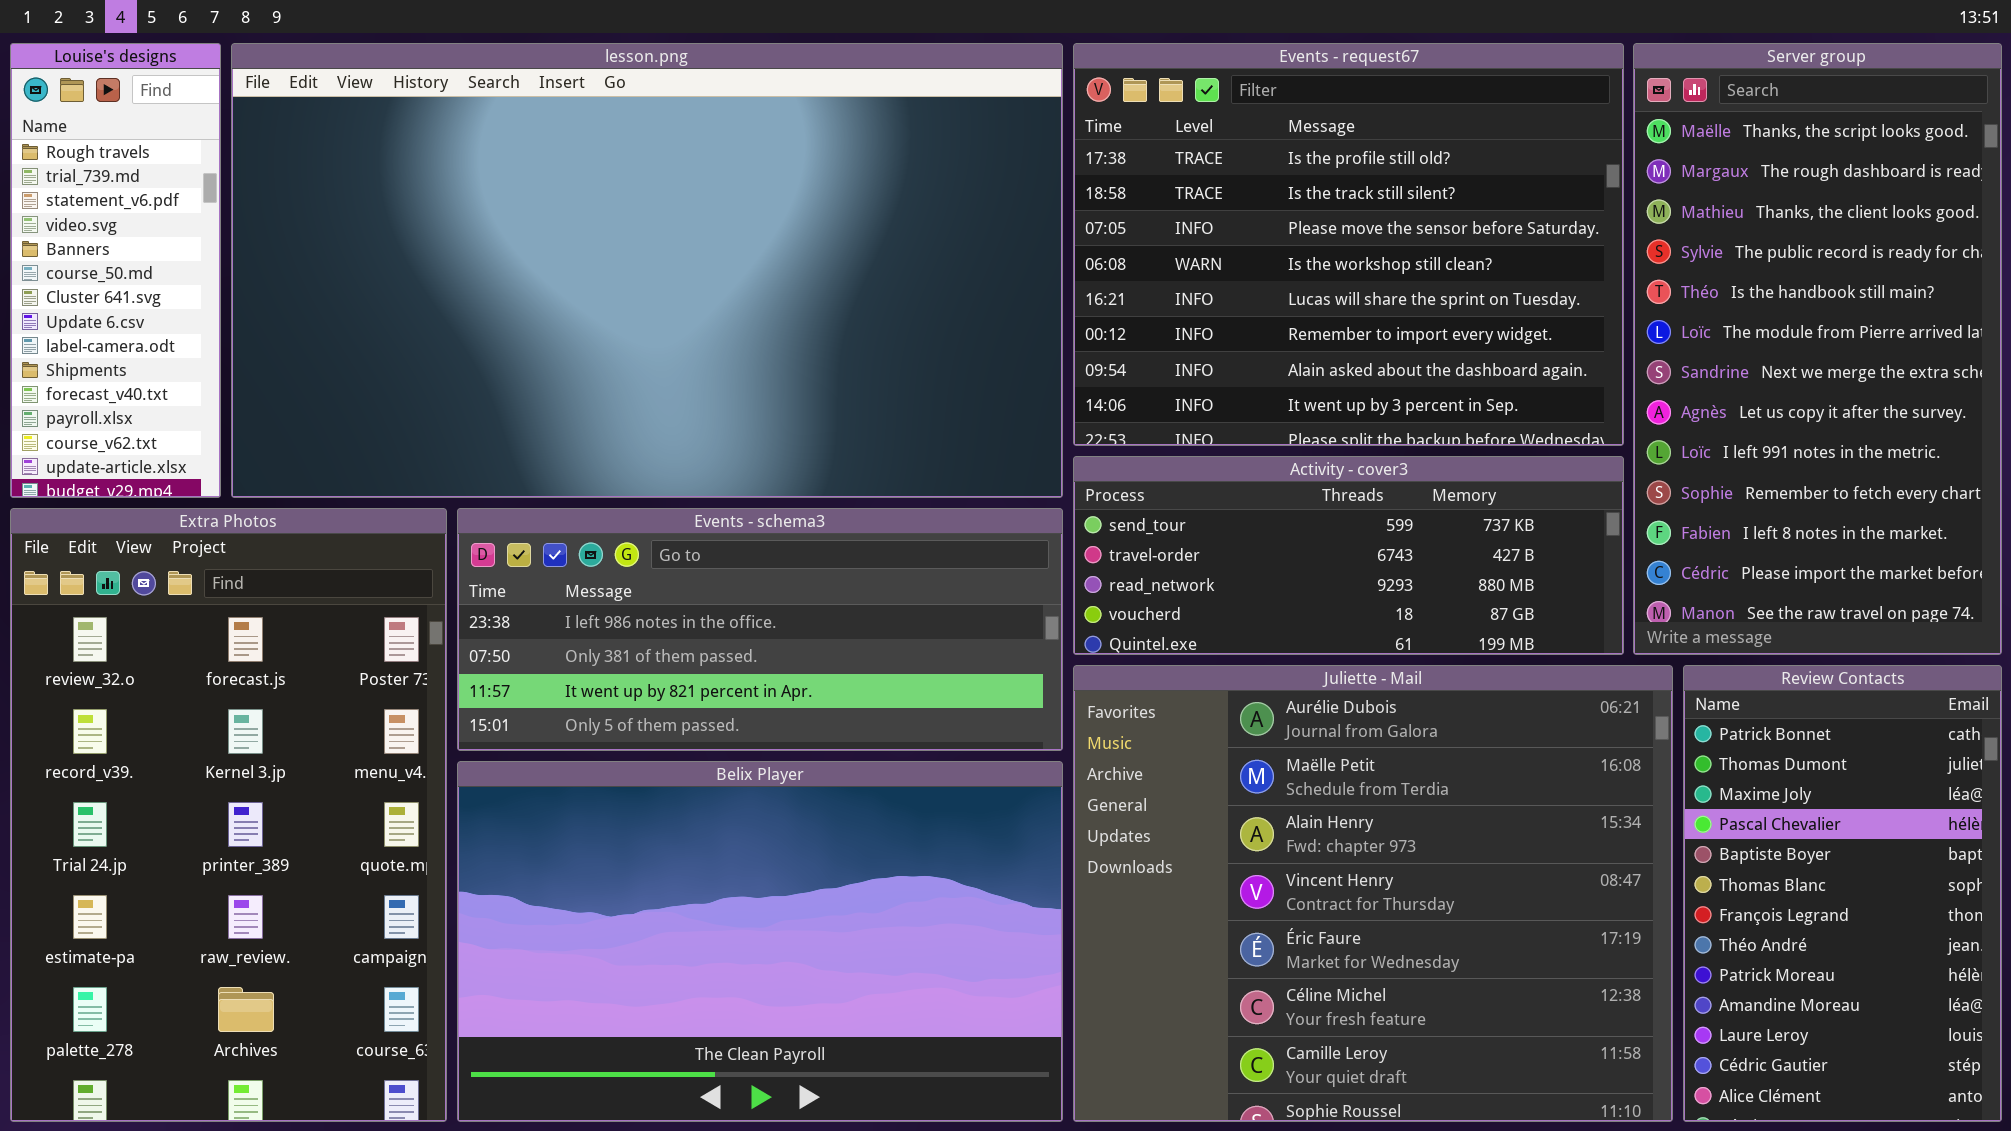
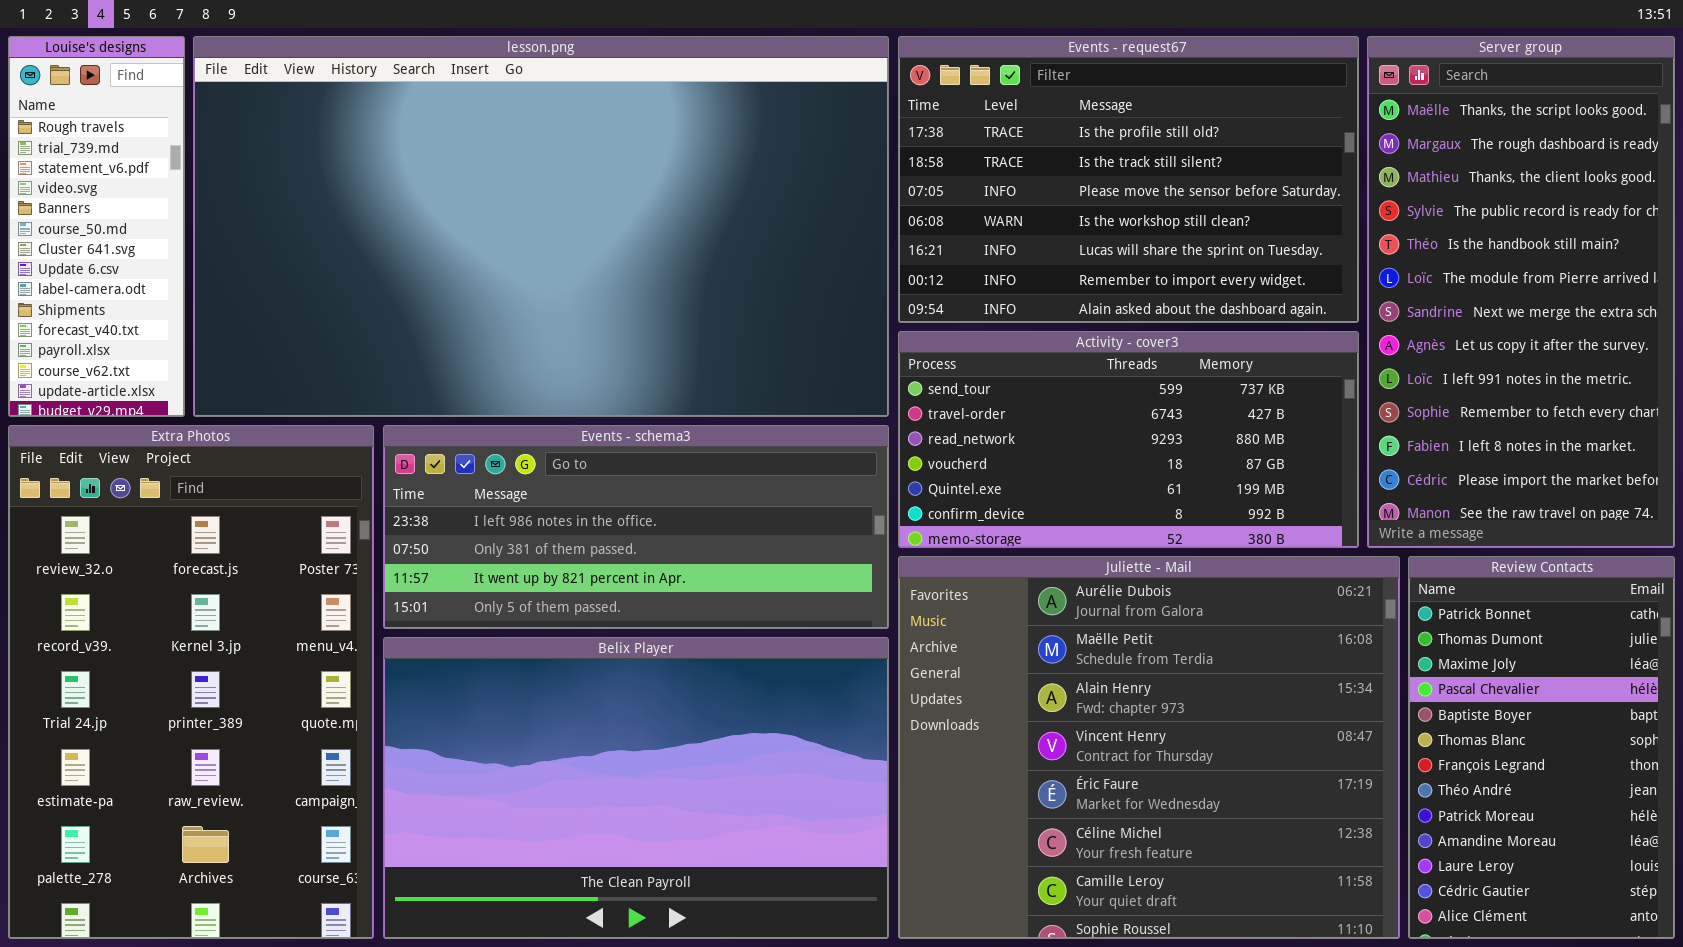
Events - request67: [1073,43,1624,446] -> [898,36,1359,323], resized
Activity - cover3: [1073,456,1624,655] -> [898,331,1359,548], resized

